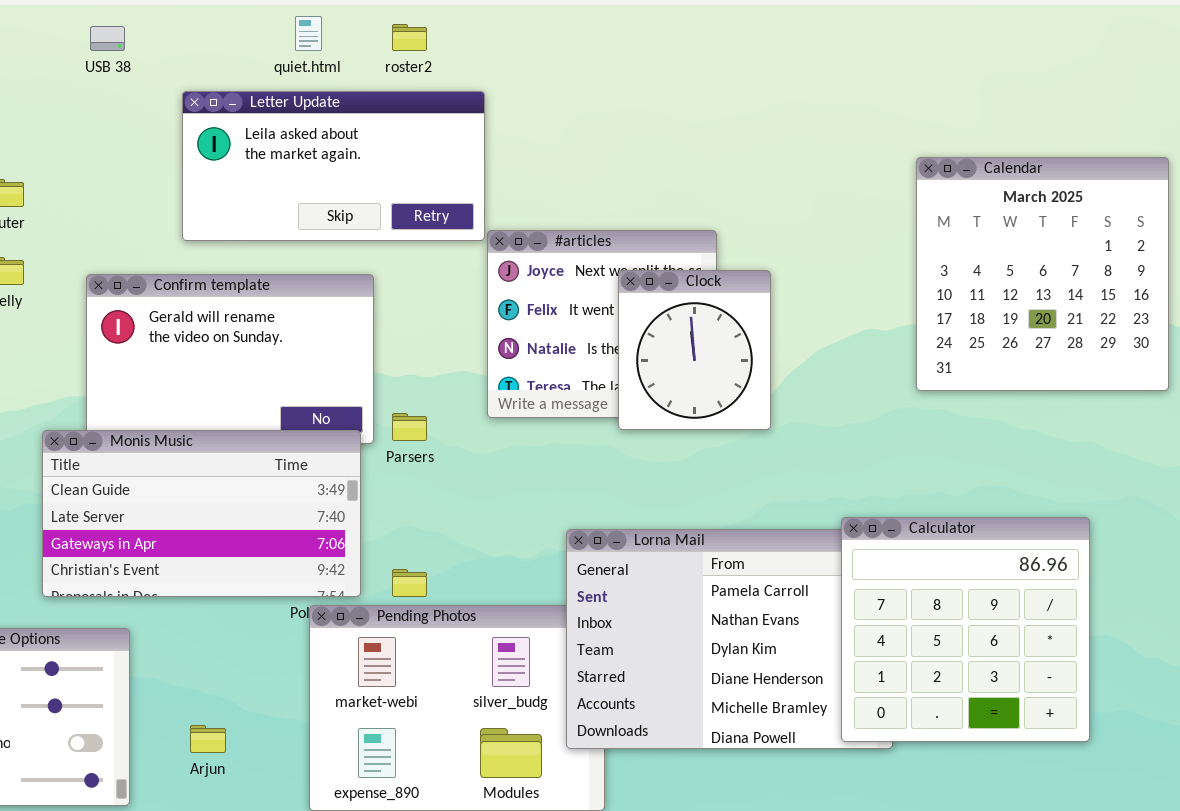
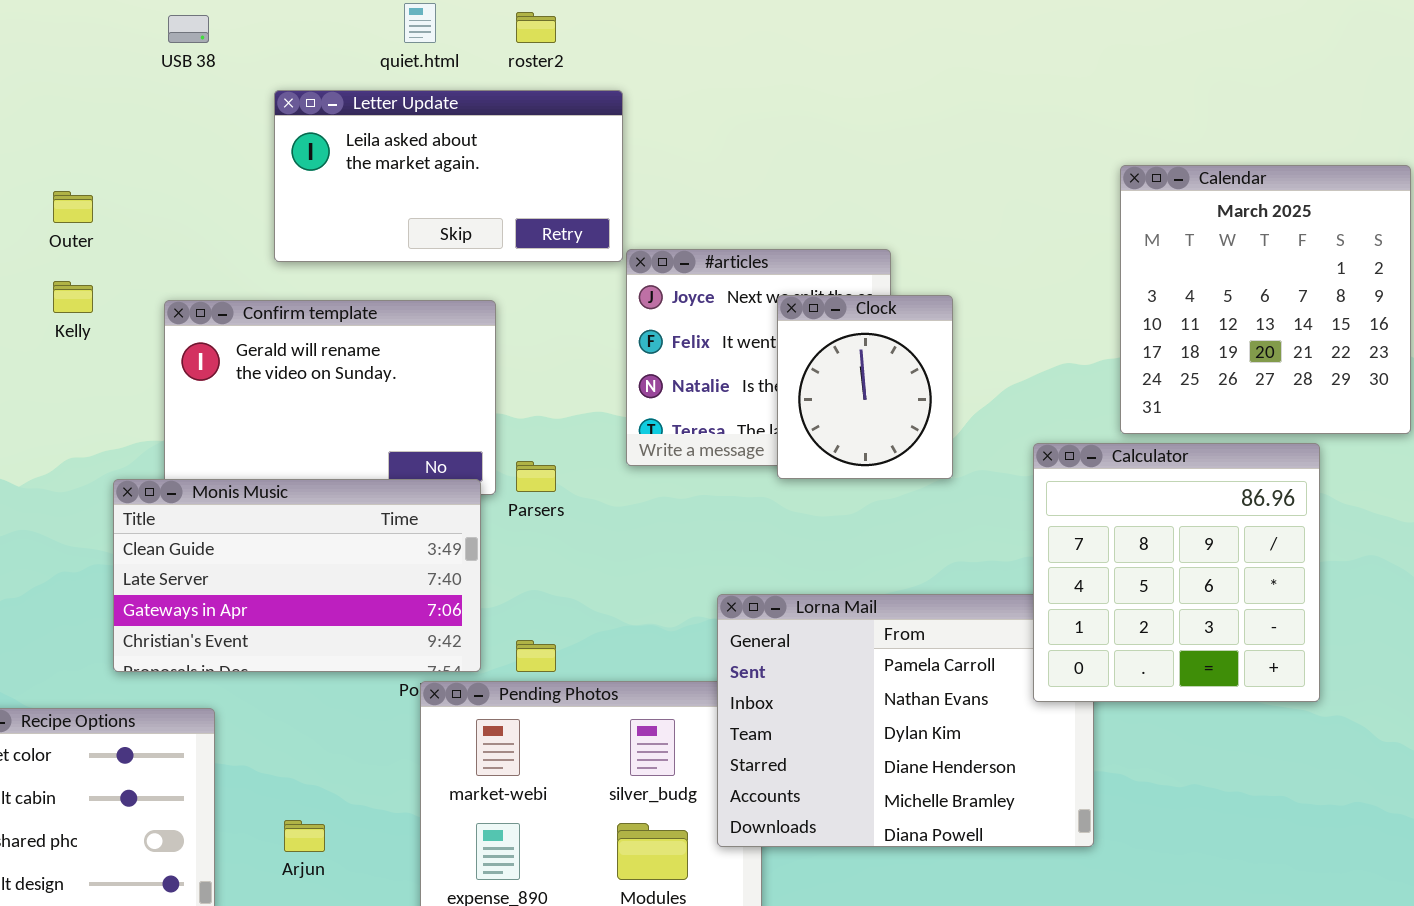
Calculator: [841,517,1090,742] -> [1033,443,1320,702], moved

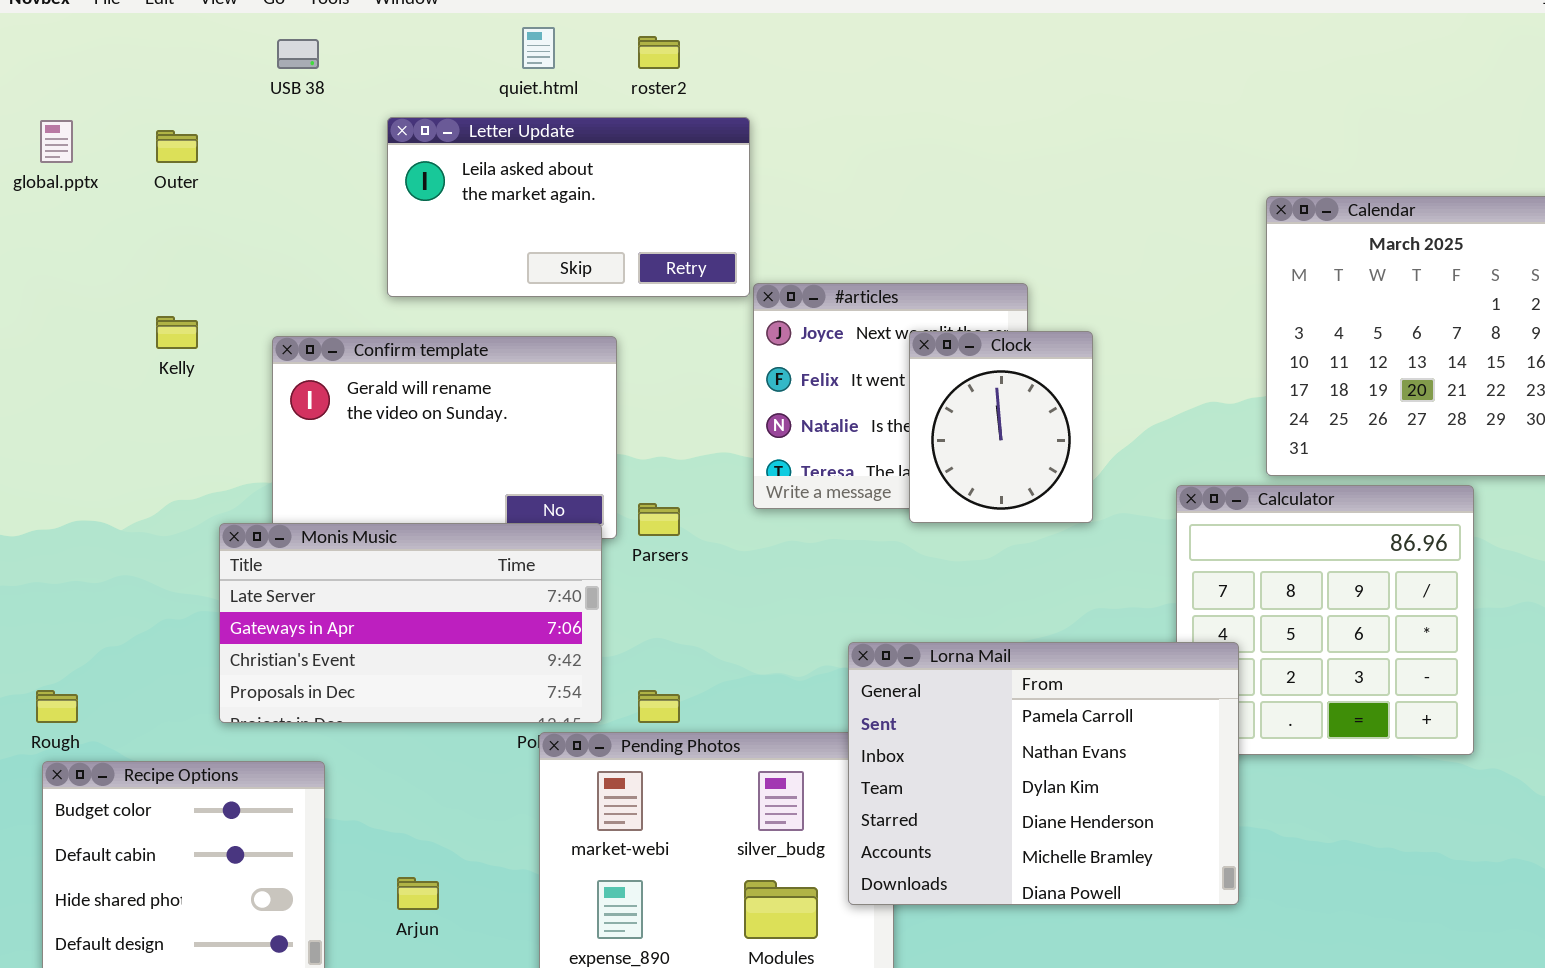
Outer: [53,191,93,223] -> [156,130,198,163], moved
Monis Music: [113,479,481,672] -> [219,523,602,723], scrolled down 1 row
Lorna Mail: [717,594,1094,847] -> [848,642,1239,905], raised

